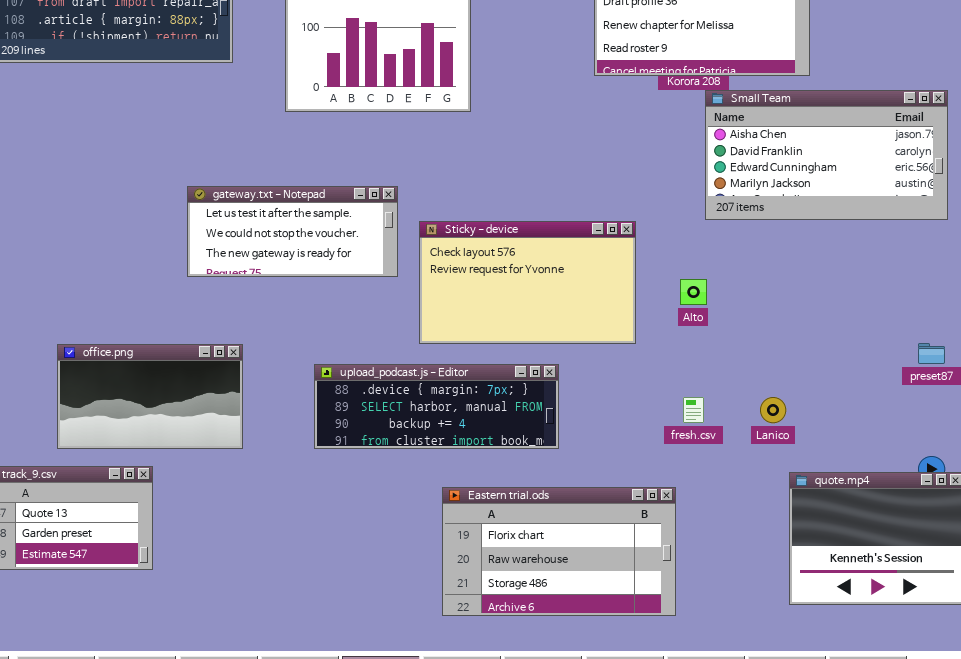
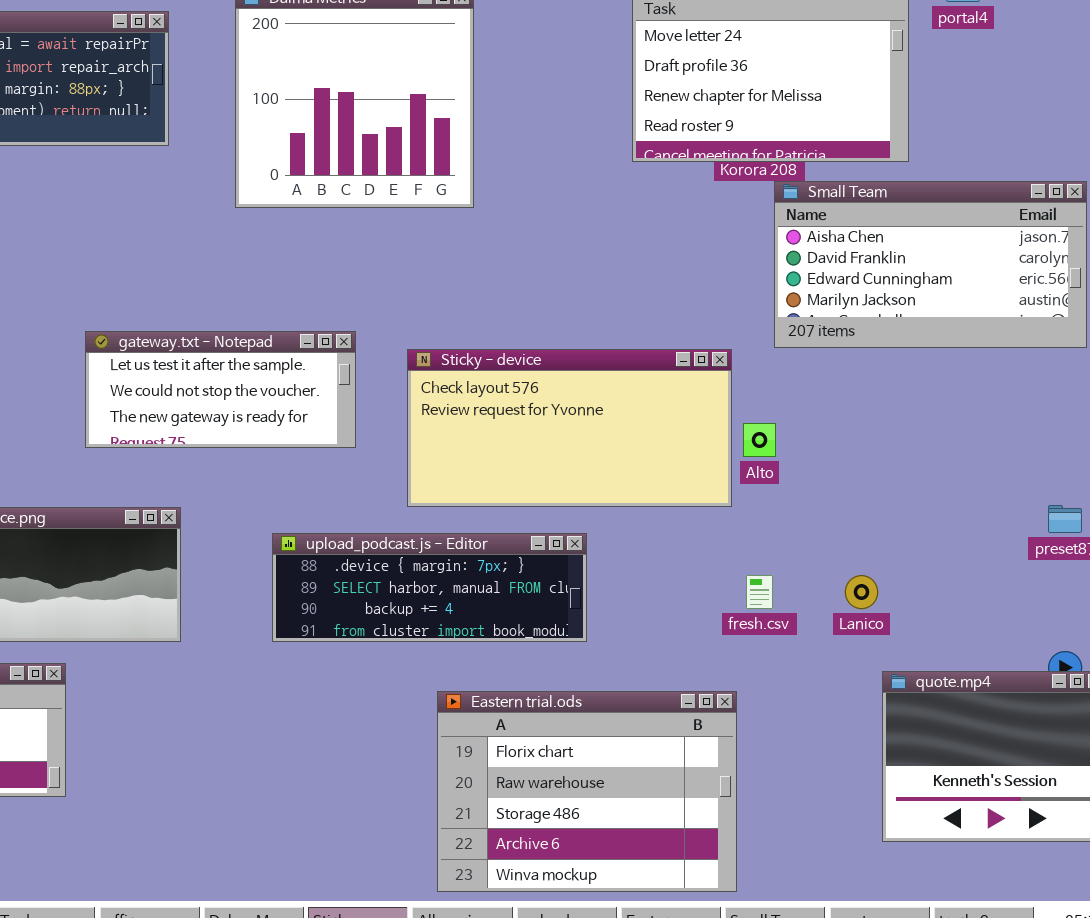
gateway.txt - Notepad: [187,186,398,277] -> [85,331,356,448], moved
Sticky - device: [419,221,636,344] -> [407,349,732,507], resized
Eastern trial.ods: [442,487,676,616] -> [437,691,737,892], resized

